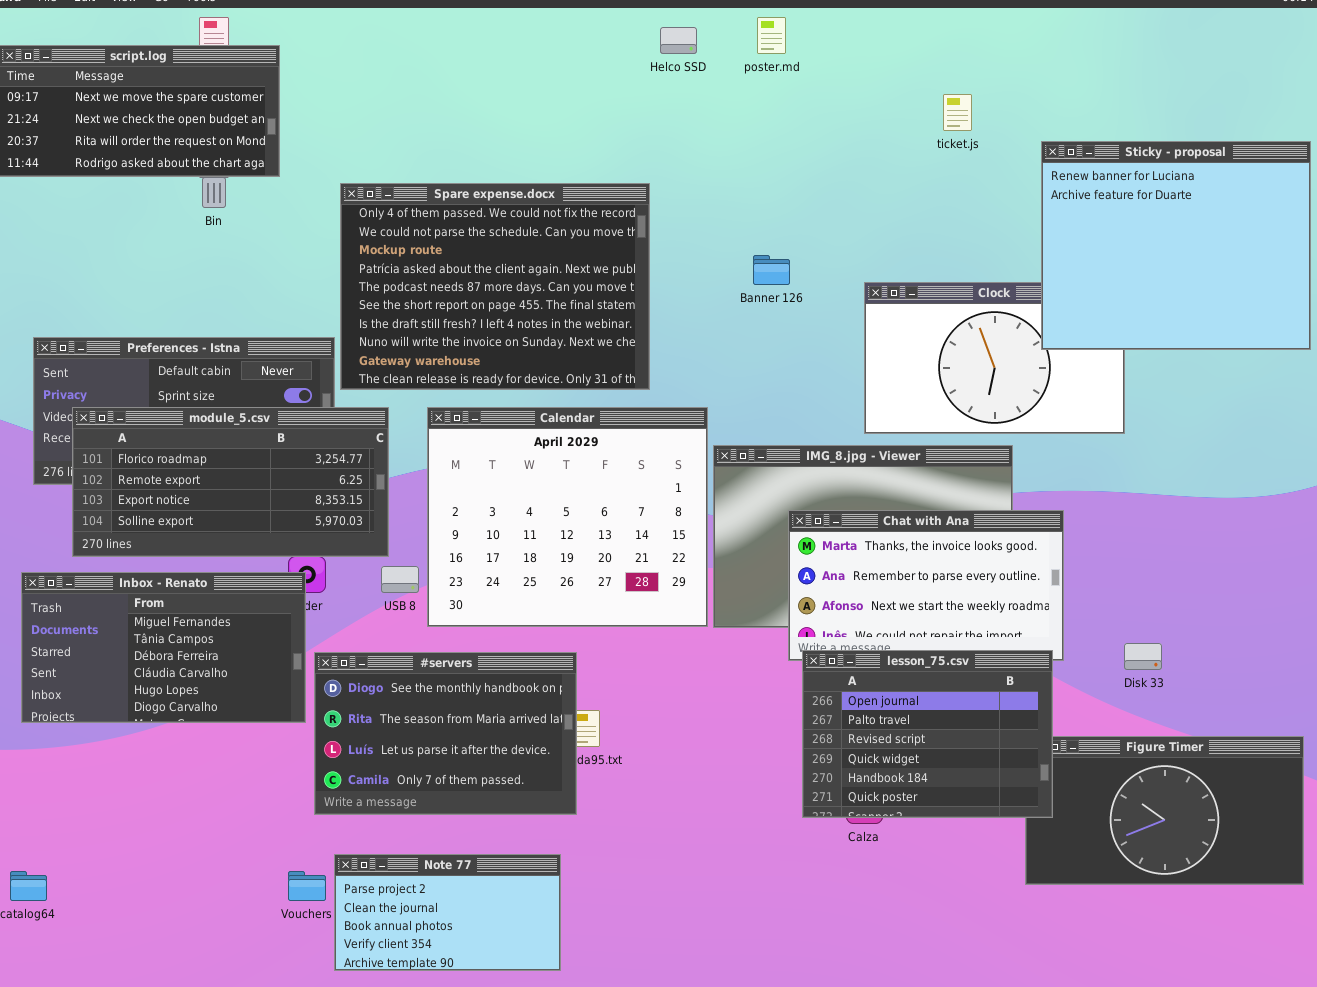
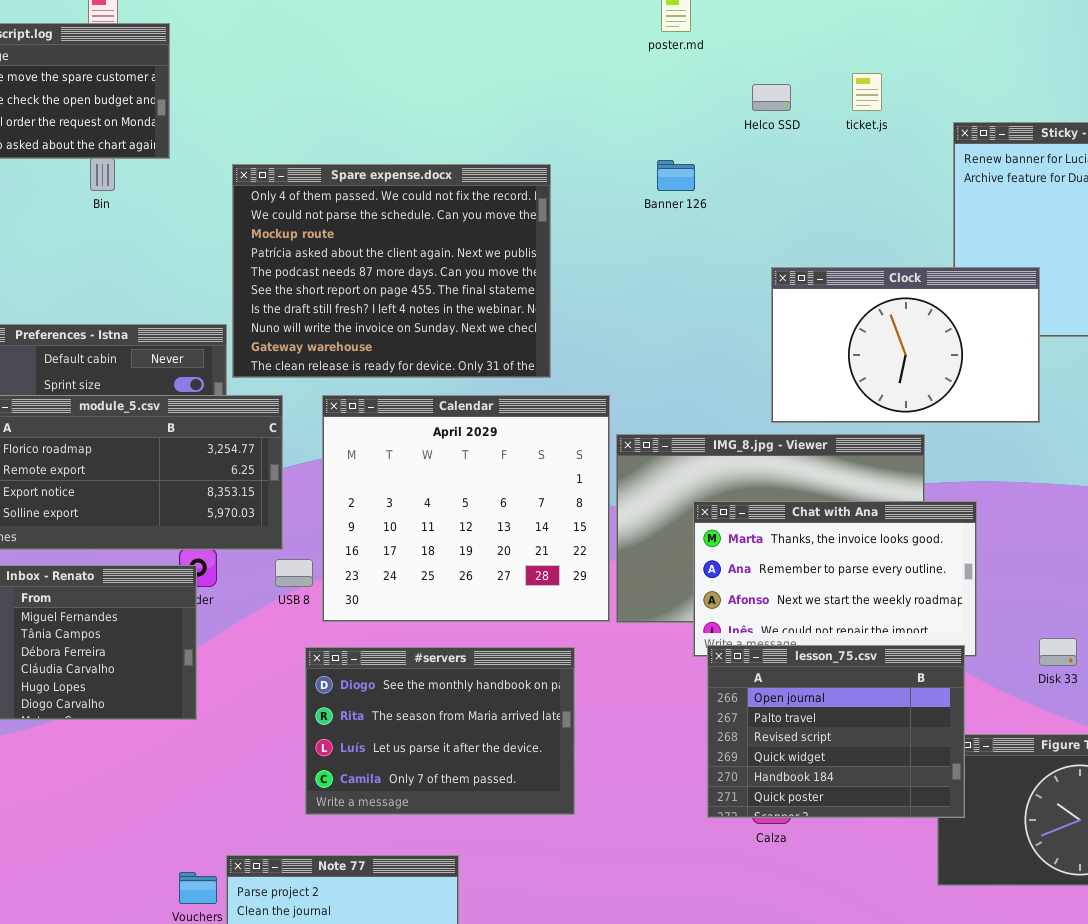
Helco SSD: [660,27,697,54] -> [752,84,791,111], moved
Banner 126: [753,255,790,285] -> [657,160,695,191], moved
Clock: [864,282,1125,434] -> [771,267,1040,423], raised
#servers: [314,652,577,815] -> [305,647,575,815], moved

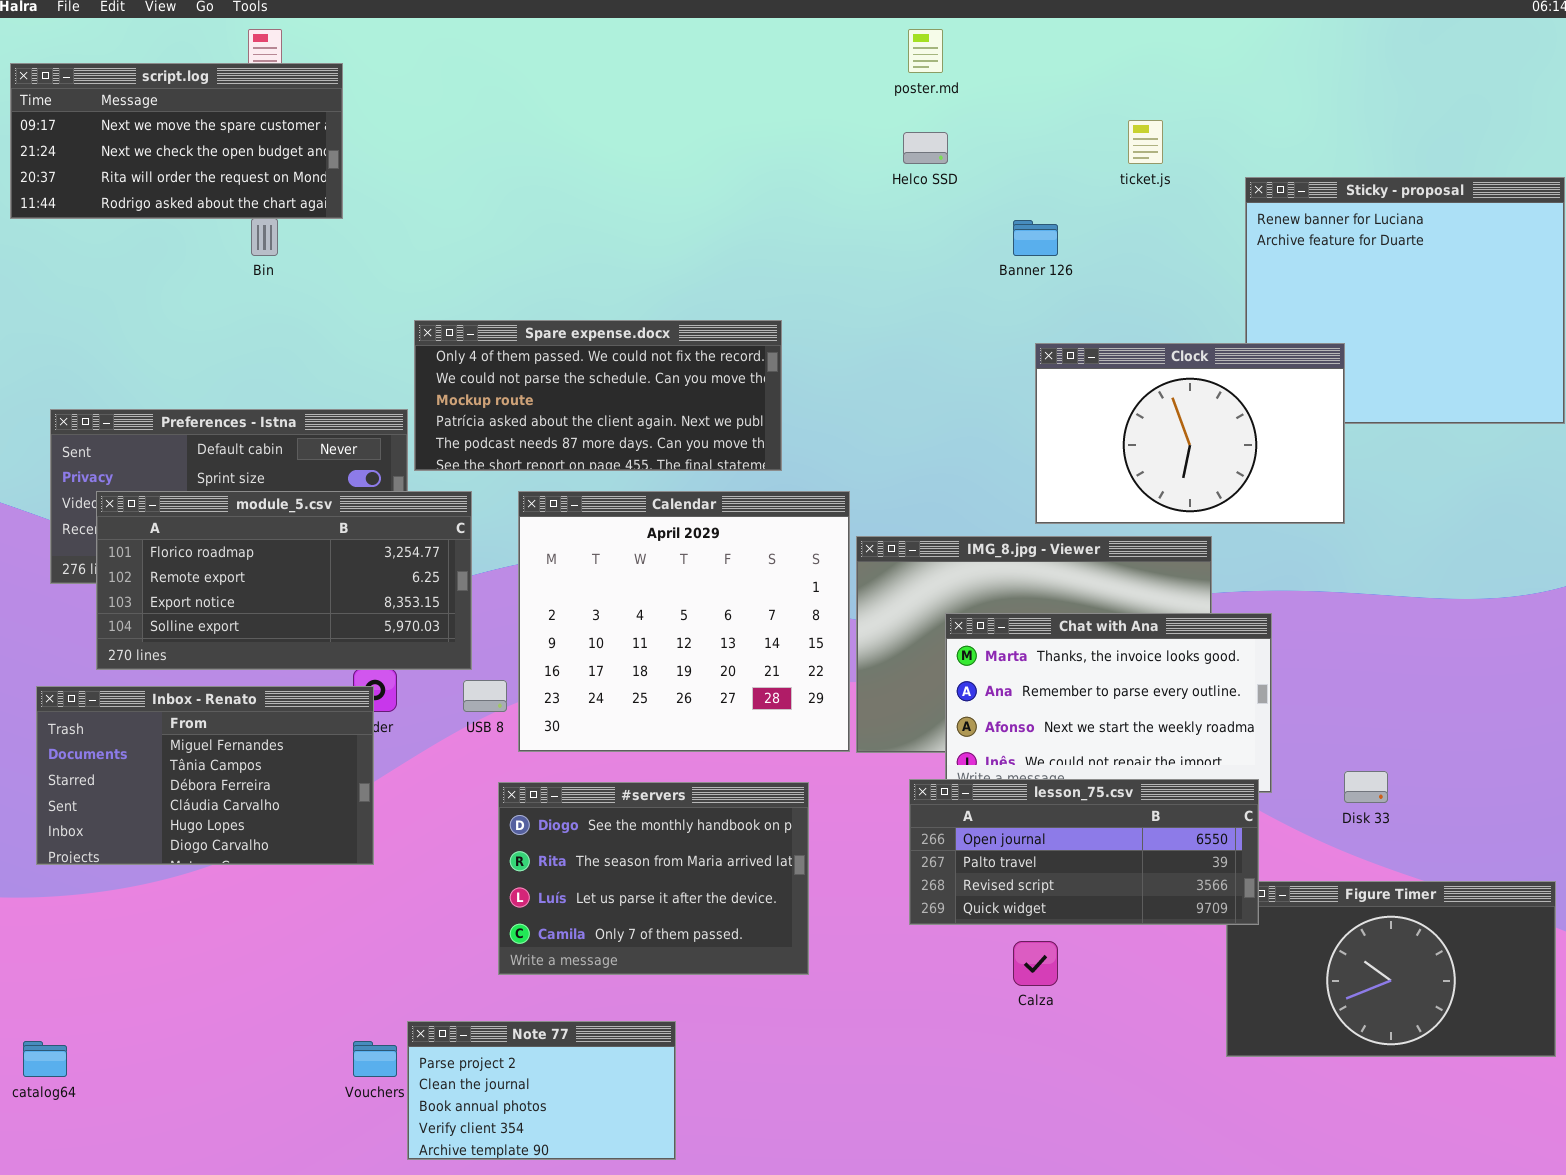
Helco SSD: [752,84,791,111] -> [903,132,948,164], moved
Banner 126: [657,160,695,191] -> [1013,220,1058,256], moved
Spare expense.docx: [232,164,551,378] -> [414,320,782,471], resized
lesson_75.csv: [707,645,965,818] -> [909,779,1259,925], resized

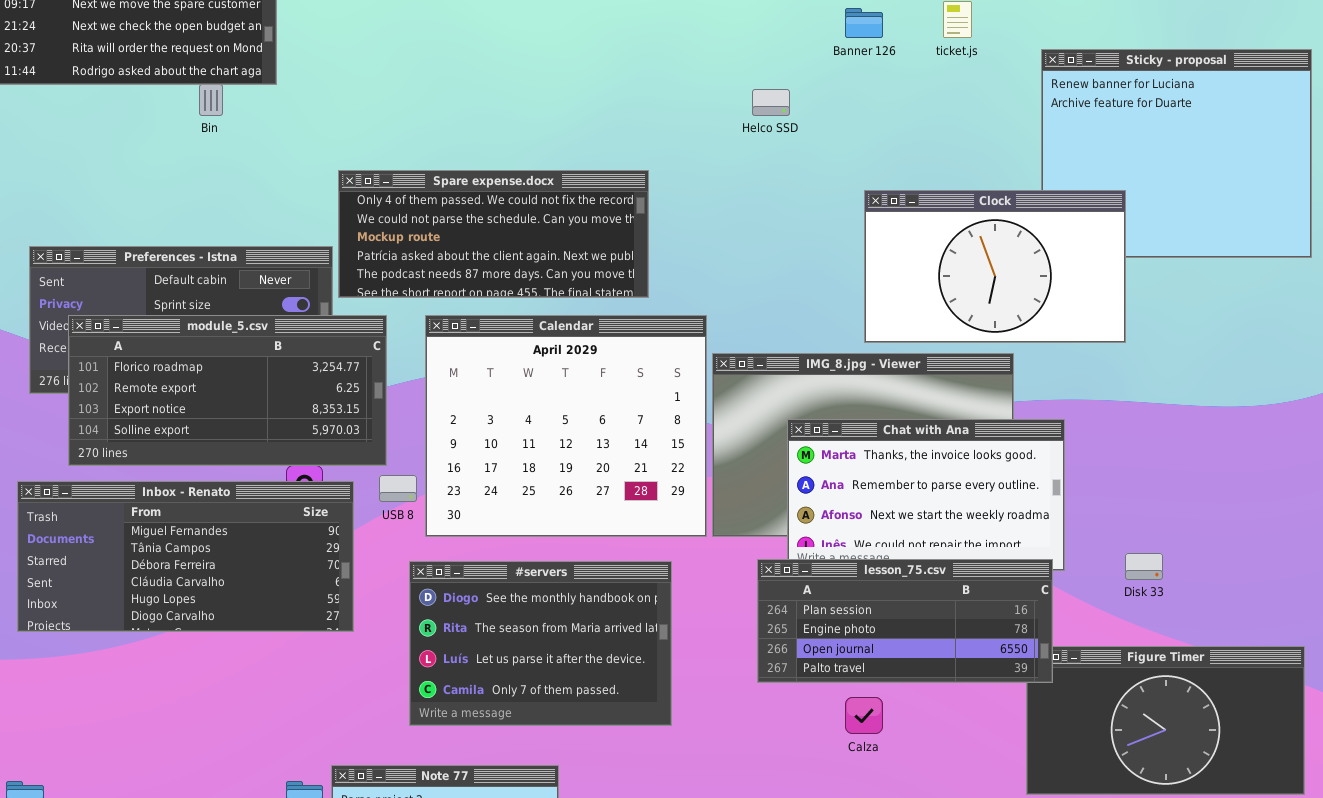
Helco SSD: [903,132,948,164] -> [752,89,790,116], moved
Banner 126: [1013,220,1058,256] -> [845,8,883,38], moved
Inbox - Renato: [36,686,374,865] -> [17,481,354,632], resized
lesson_75.csv: [909,779,1259,925] -> [757,559,1053,683], scrolled up 2 rows

